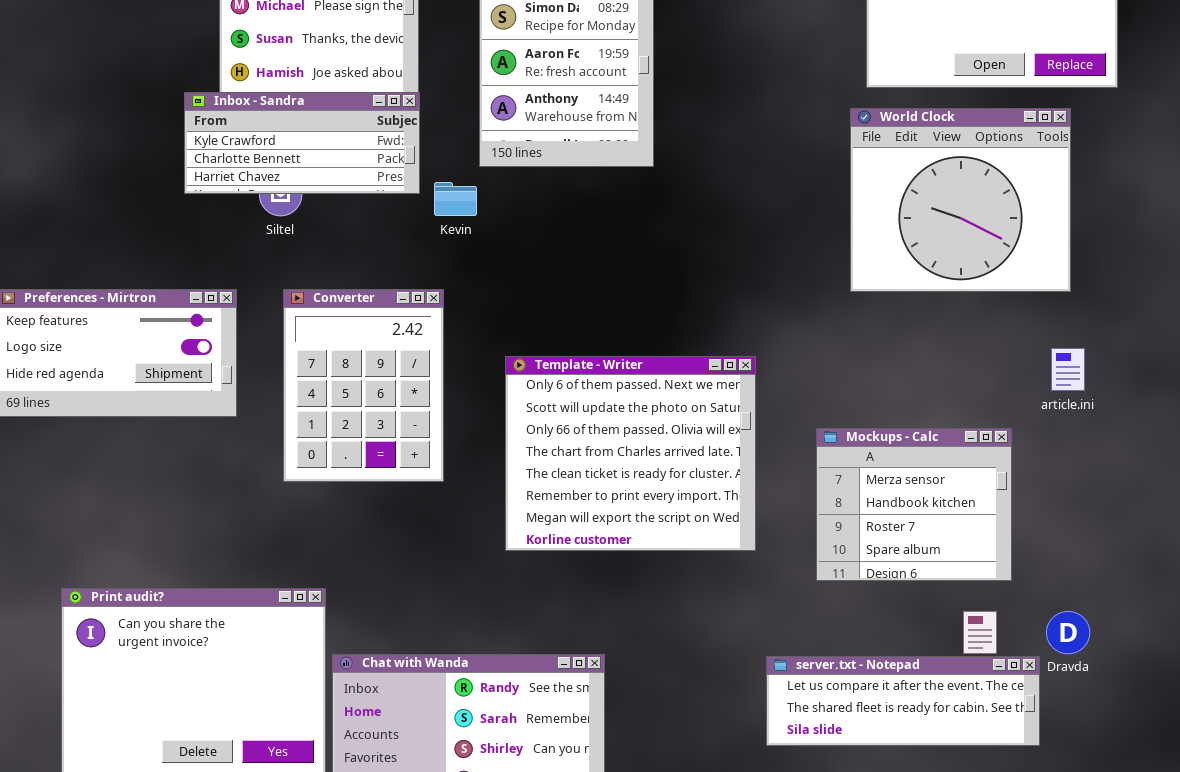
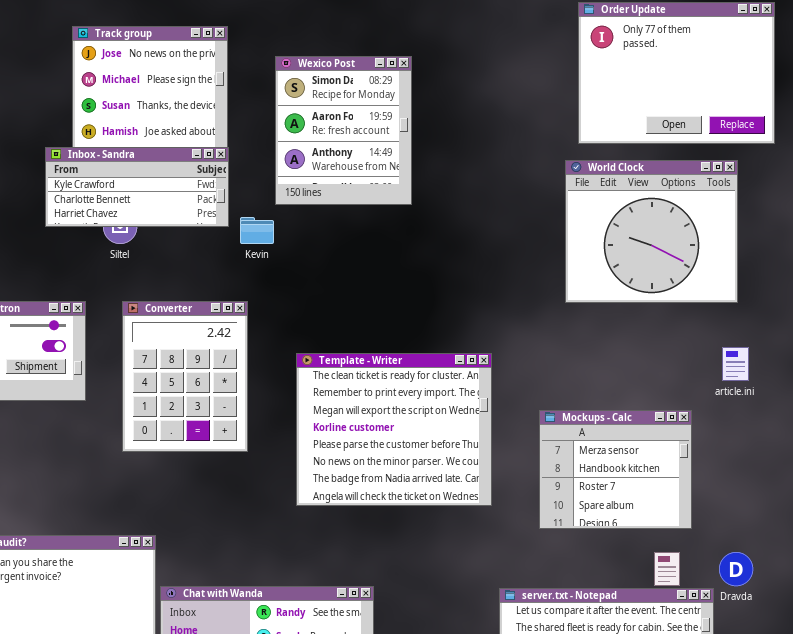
Template - Writer: [505,356,756,551] -> [296,353,492,506], scrolled down 4 rows

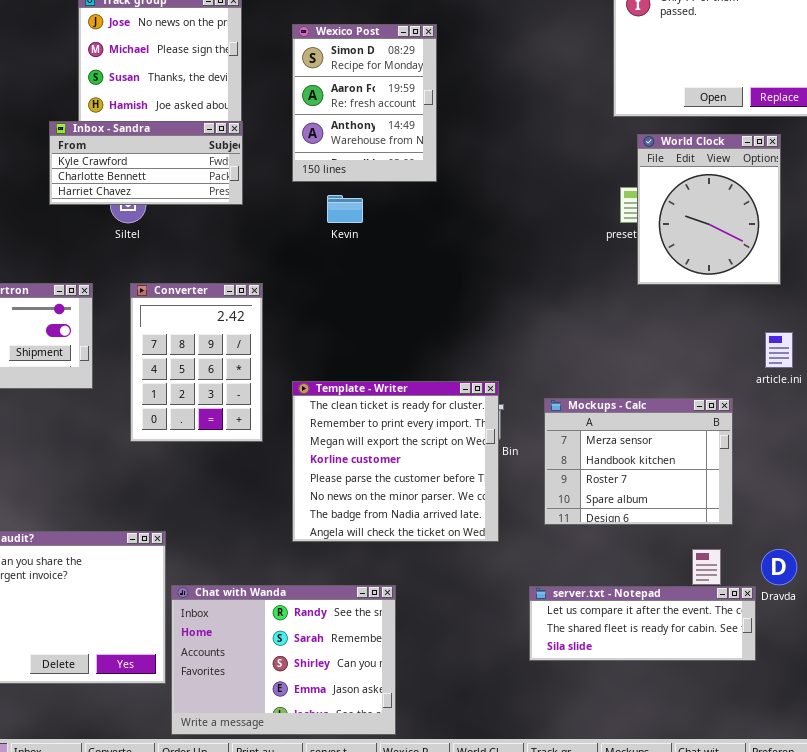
World Clock: [565,160,738,303] -> [637,134,781,285], resized
Kevin: [240,217,274,244] -> [327,195,363,223], moved
Template - Writer: [296,353,492,506] -> [292,381,499,542], moved
Mockups - Calc: [539,410,692,529] -> [544,398,733,525], resized

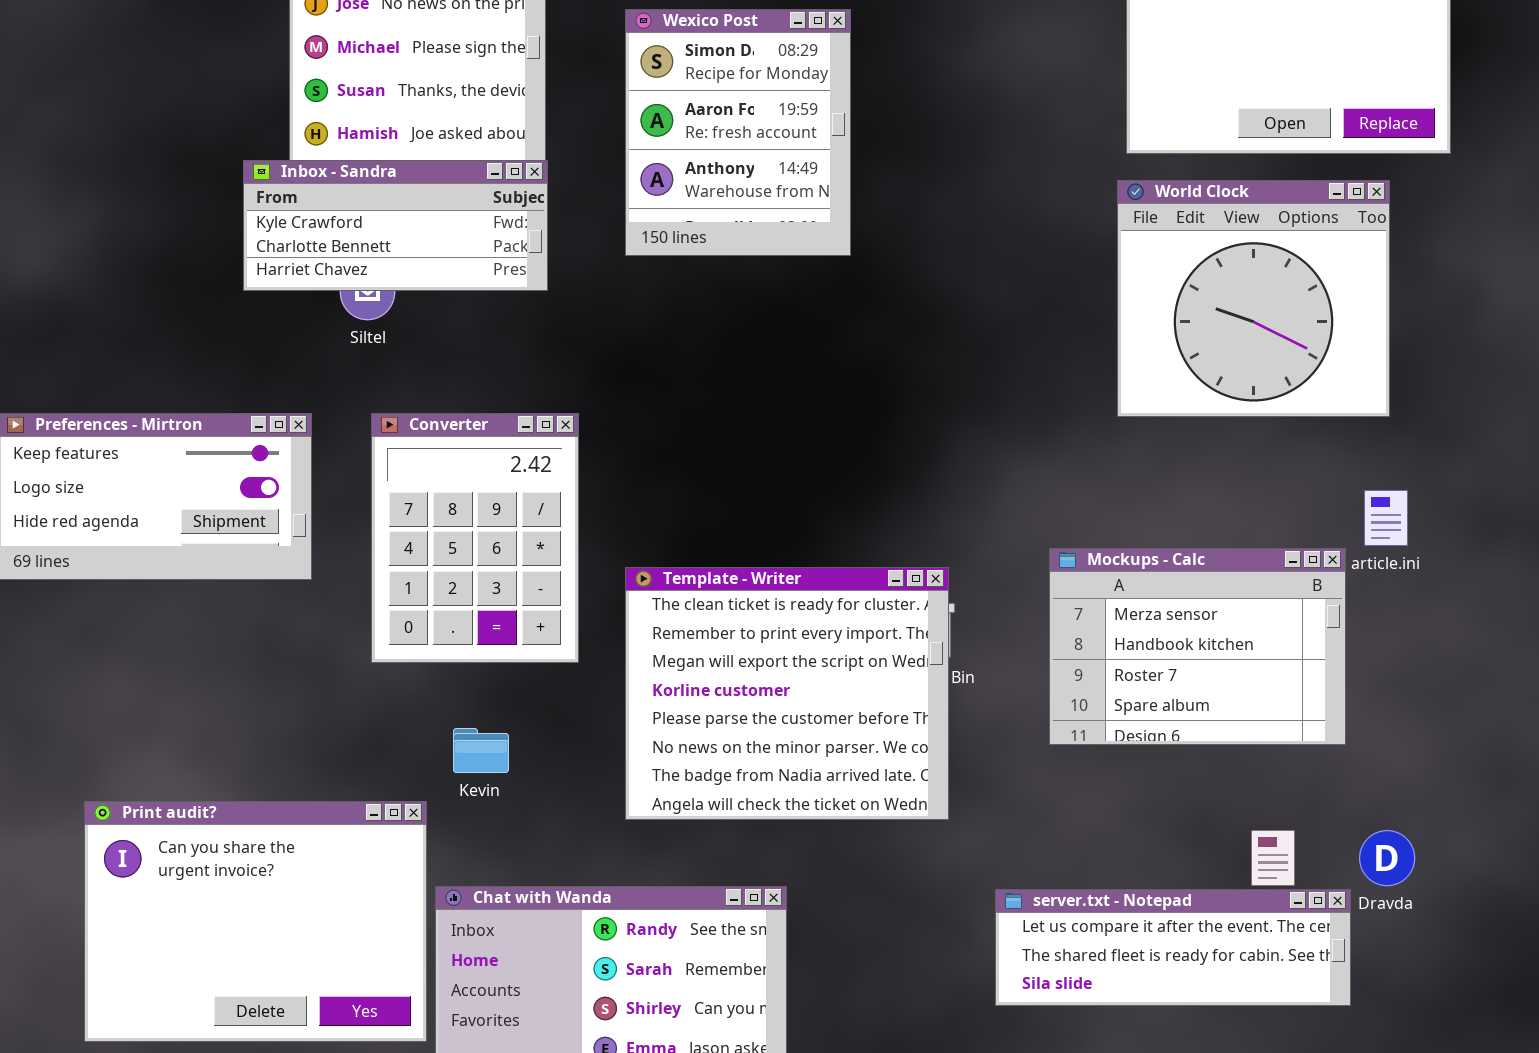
World Clock: [637,134,781,285] -> [1117,180,1390,417], resized
Kevin: [327,195,363,223] -> [453,728,509,773], moved
Mockups - Calc: [544,398,733,525] -> [1049,548,1346,745], moved

